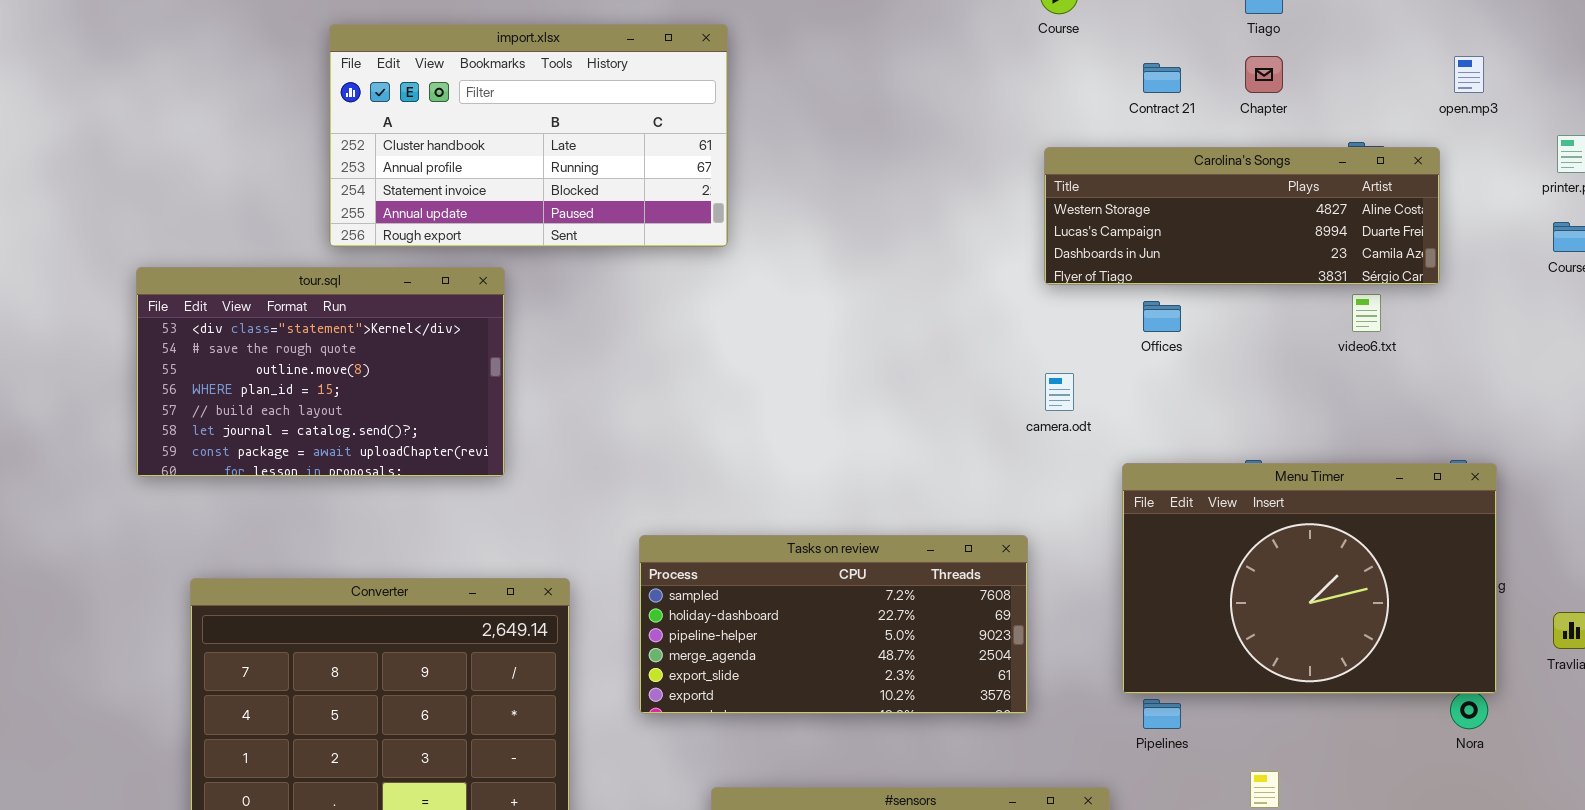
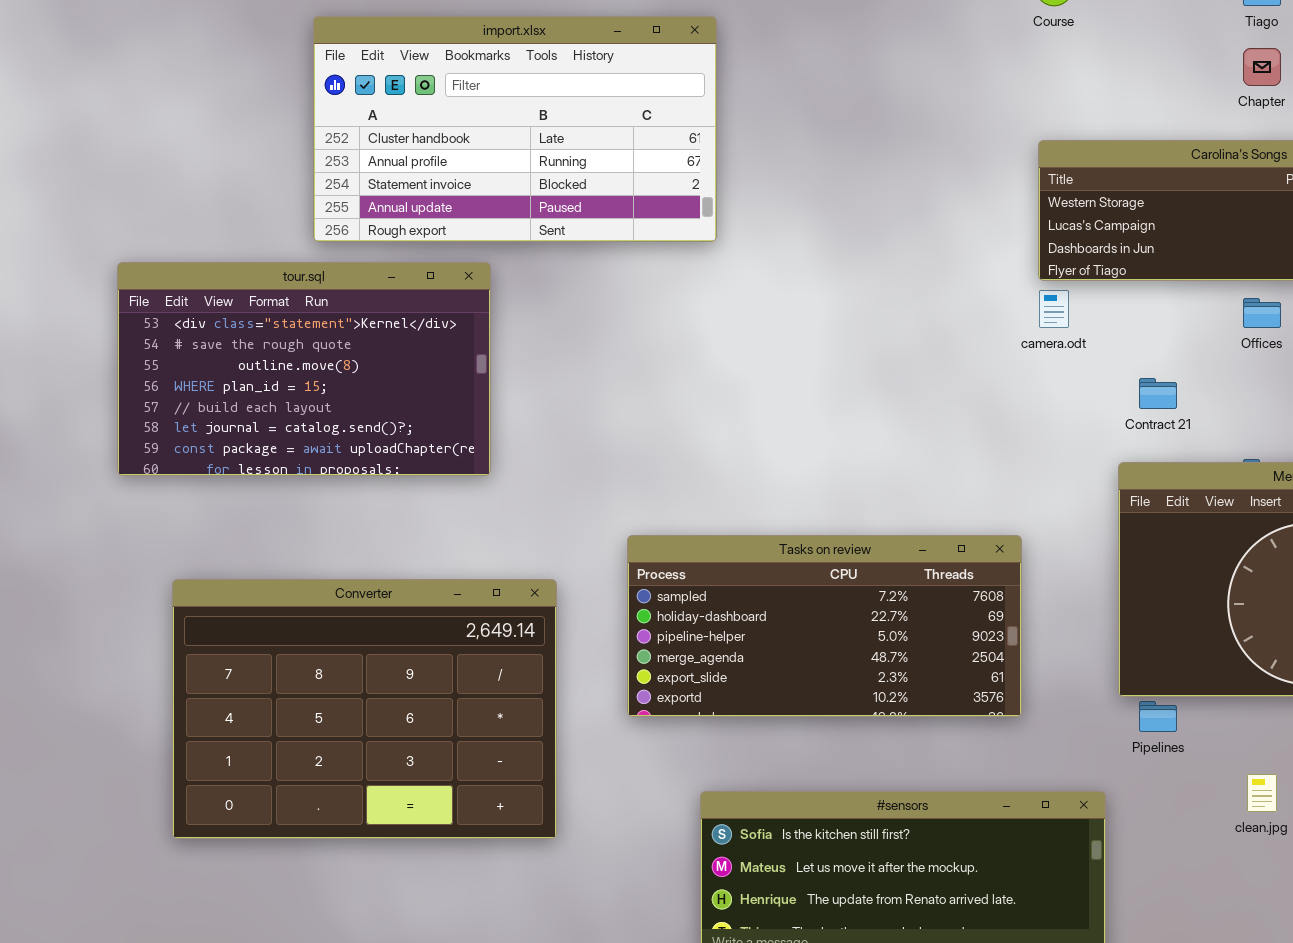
Contract 21: [1143,63,1181,93] -> [1139,378,1177,409], moved
Offices: [1143,301,1181,332] -> [1243,298,1281,328], moved
camera.odt: [1045,373,1074,411] -> [1039,290,1069,328], moved

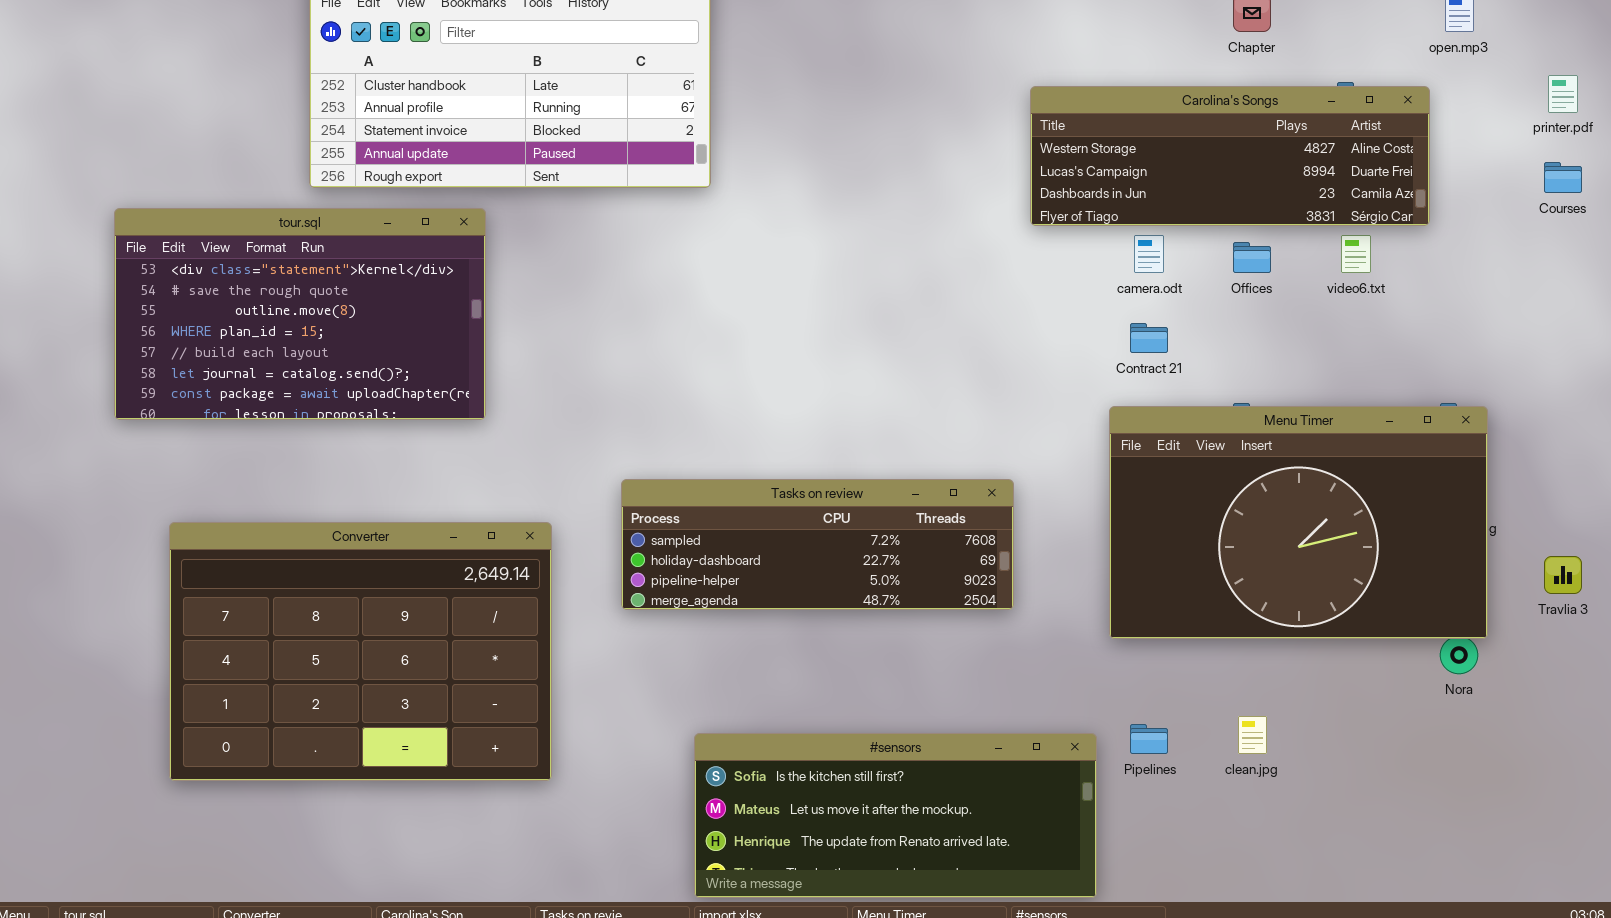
camera.odt: [1039,290,1069,328] -> [1134,235,1164,273], moved
Tasks on review: [627,535,1022,717] -> [621,479,1014,610], resized
Pipelines: [1139,701,1177,732] -> [1130,724,1168,754], moved

